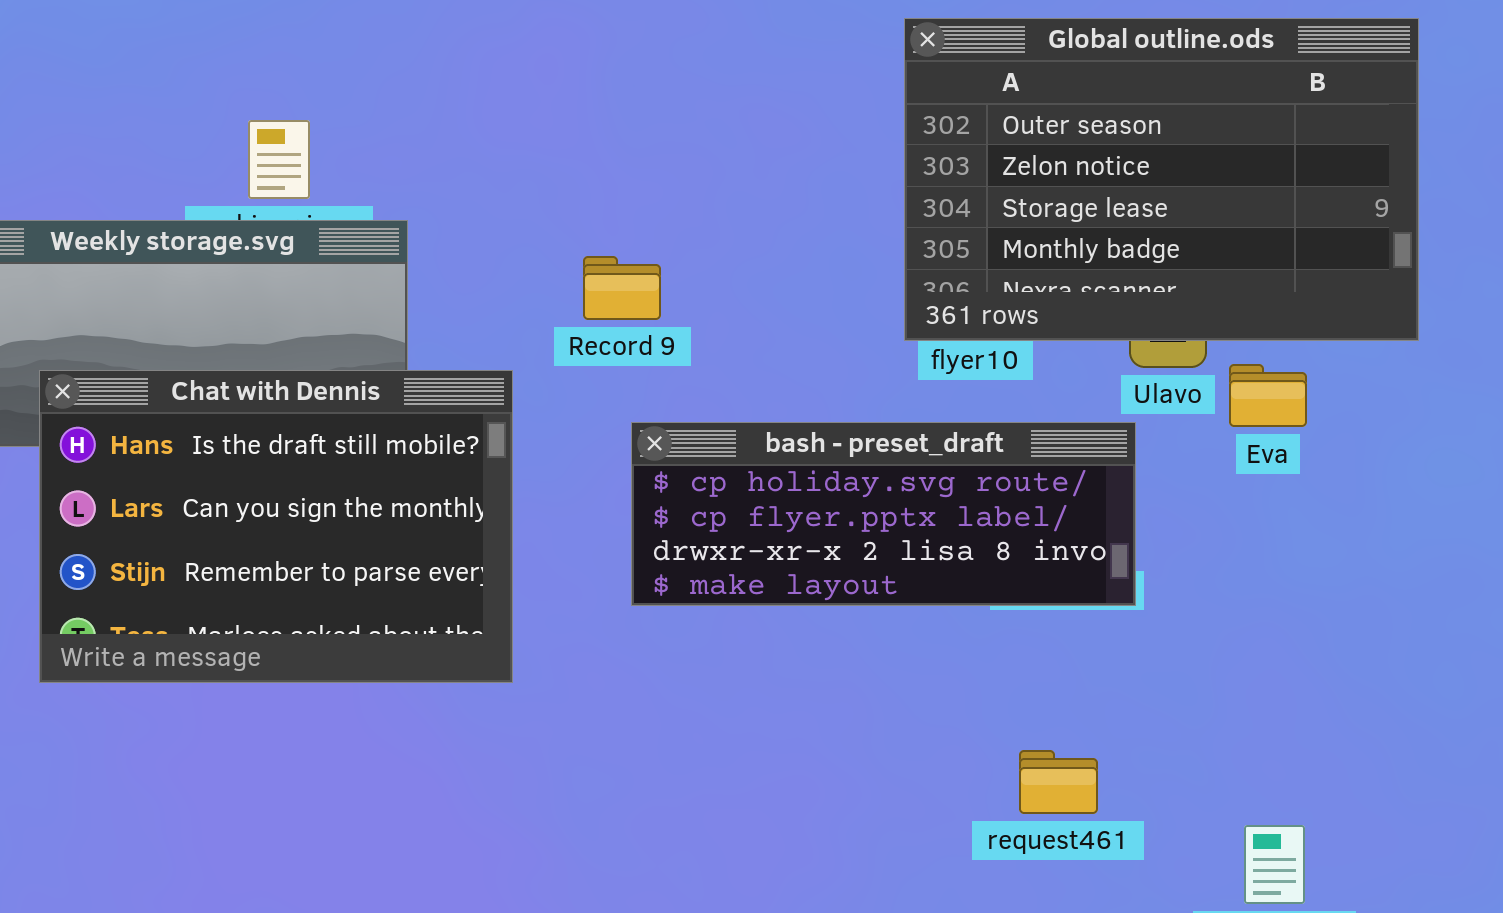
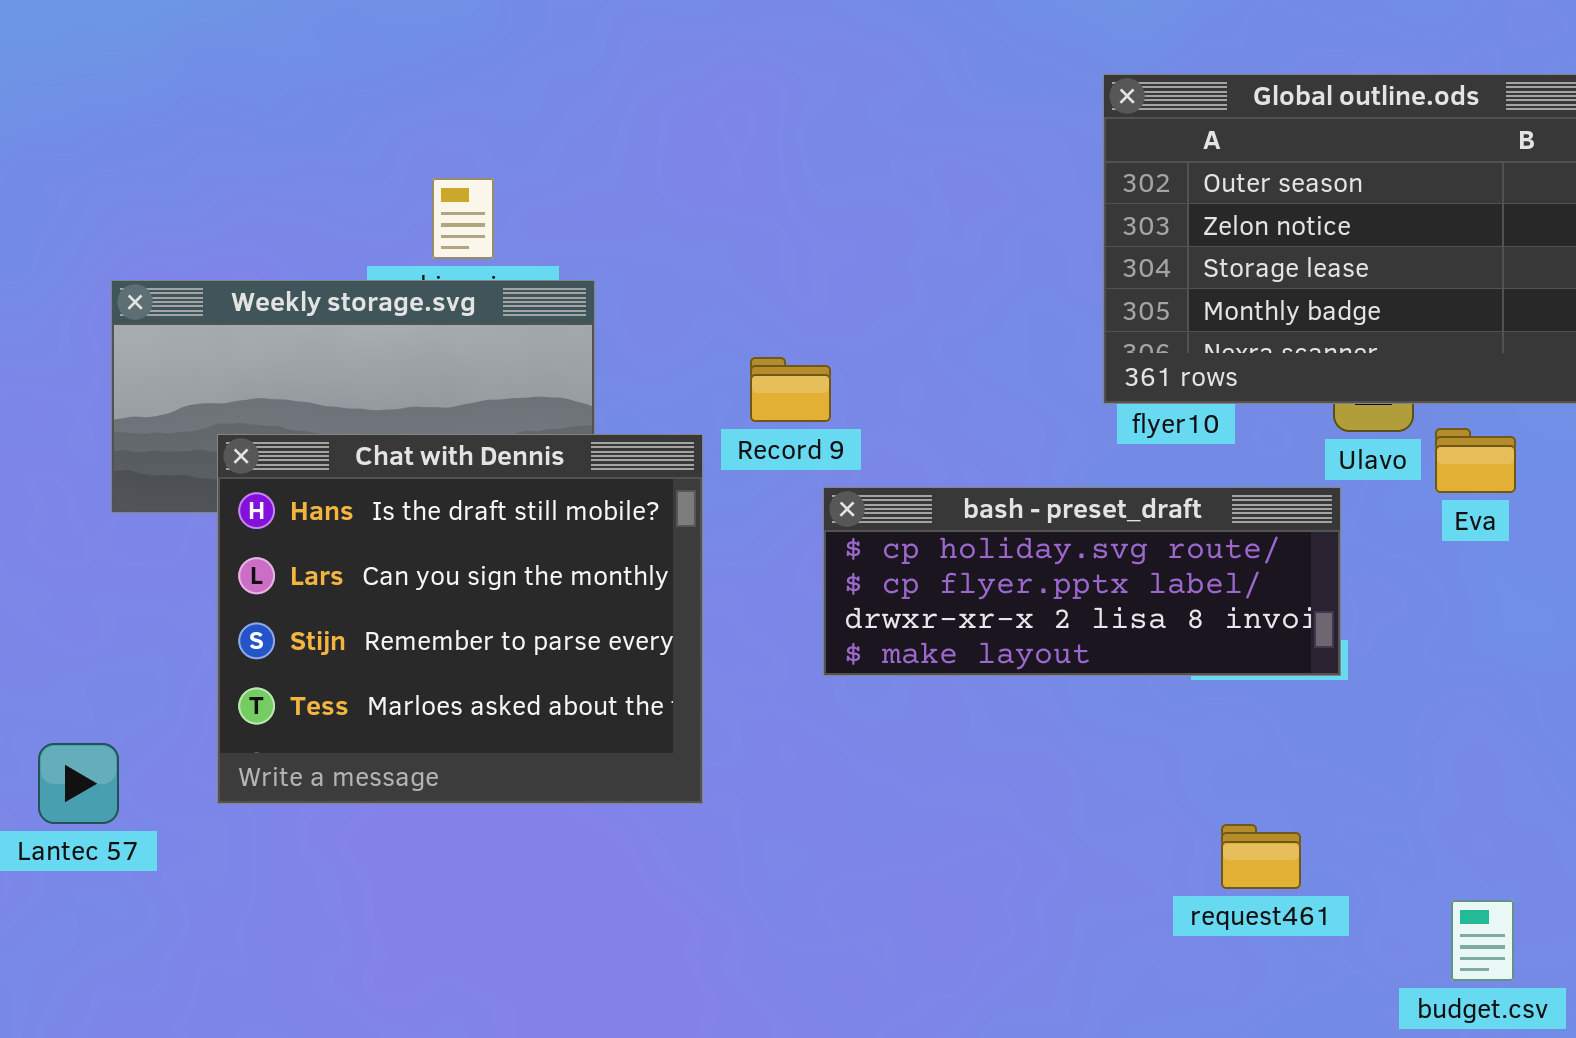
Record 9: [583,256,661,320] -> [750,357,831,422], moved
Chat with Dennis: [39,370,513,683] -> [217,434,703,804], resized

